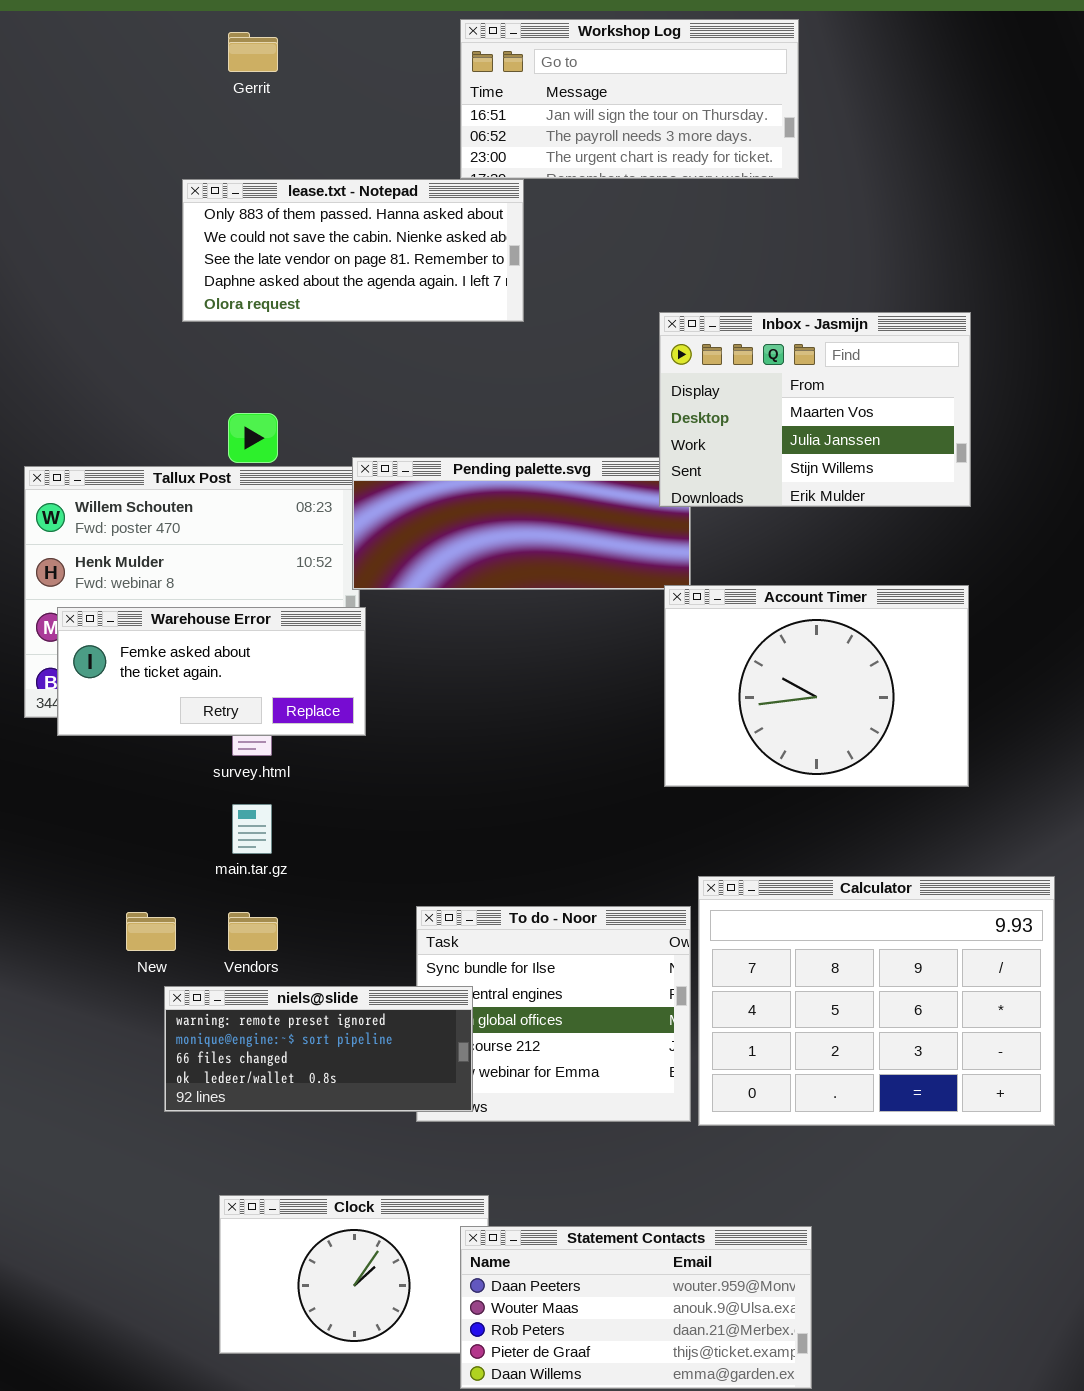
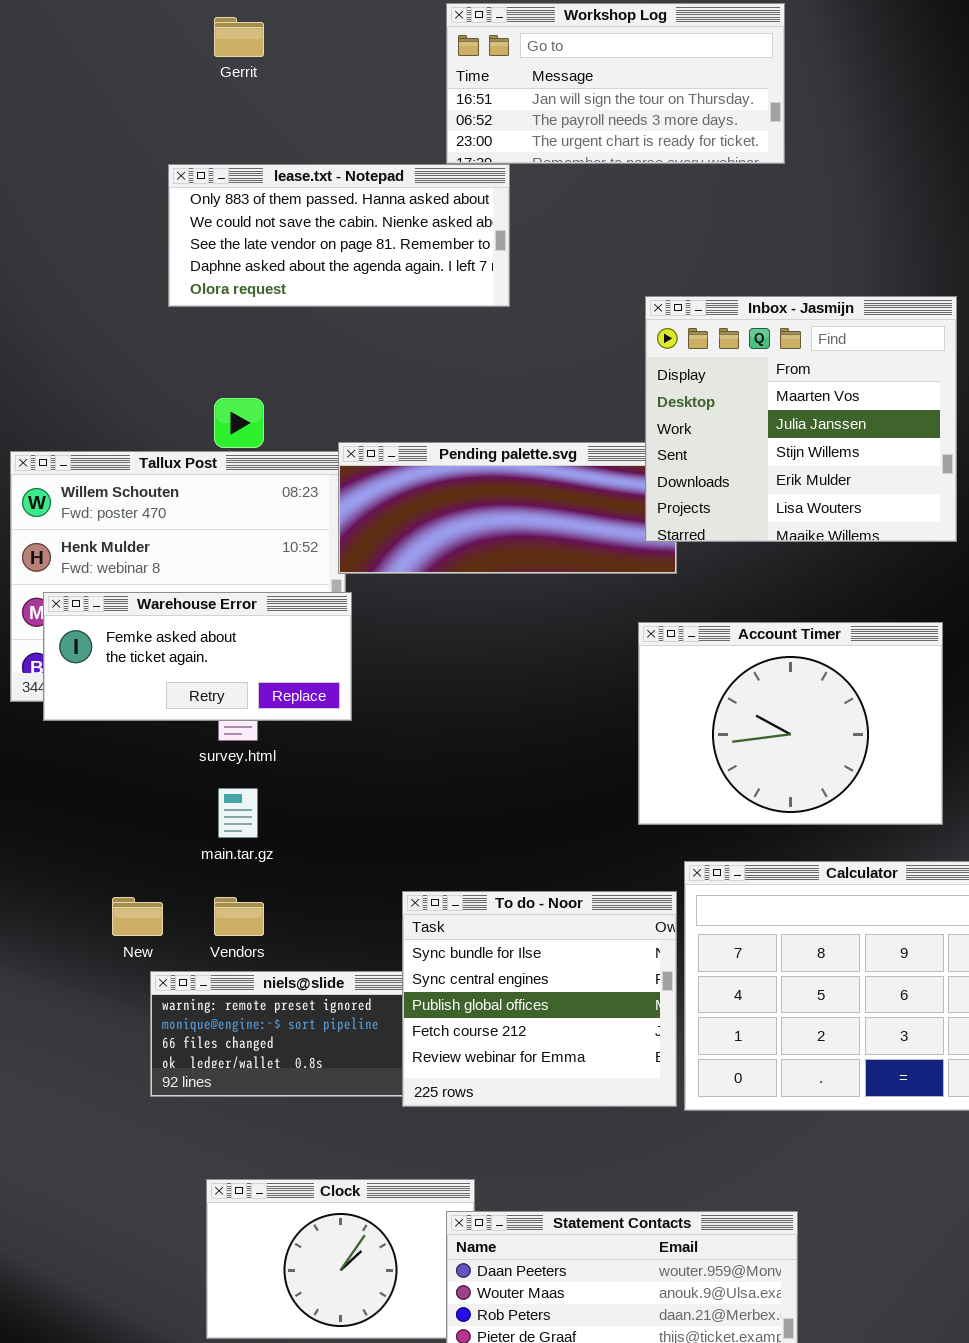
Inbox - Jasmijn: [659,312,971,507] -> [645,296,957,542], resized
Account Timer: [664,585,969,787] -> [638,622,943,825], moved
To do - Noor: [416,906,691,1122] -> [402,891,677,1107], raised

